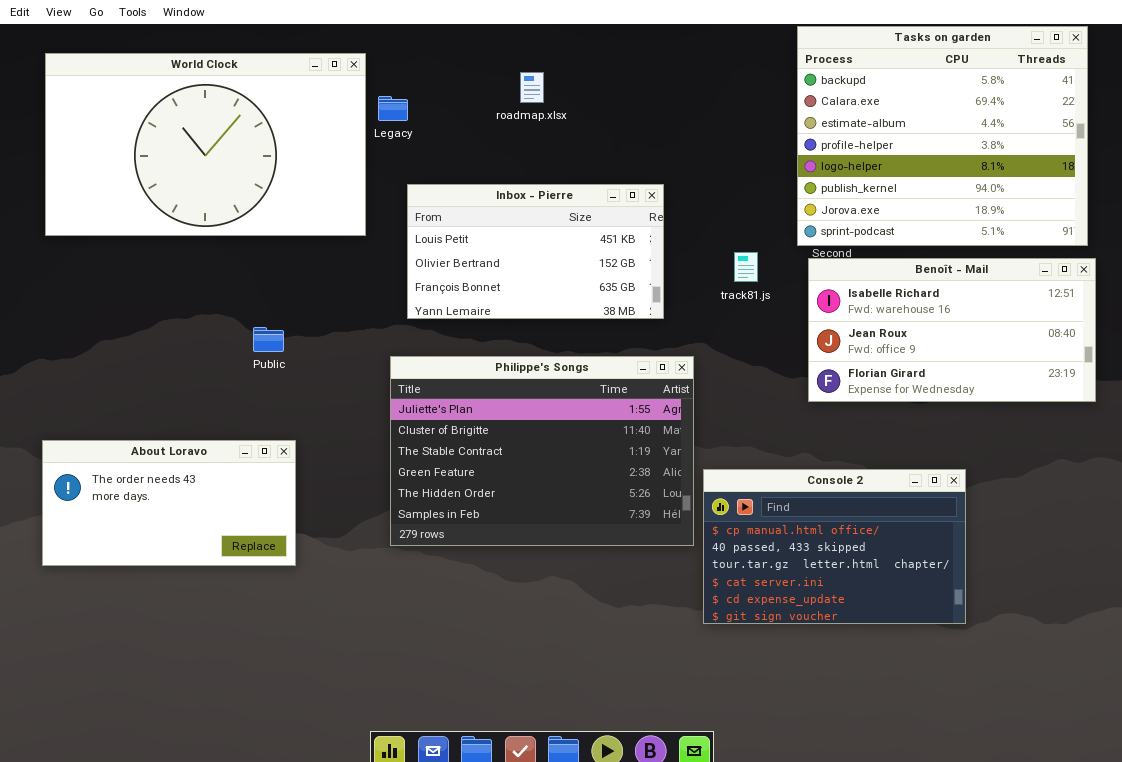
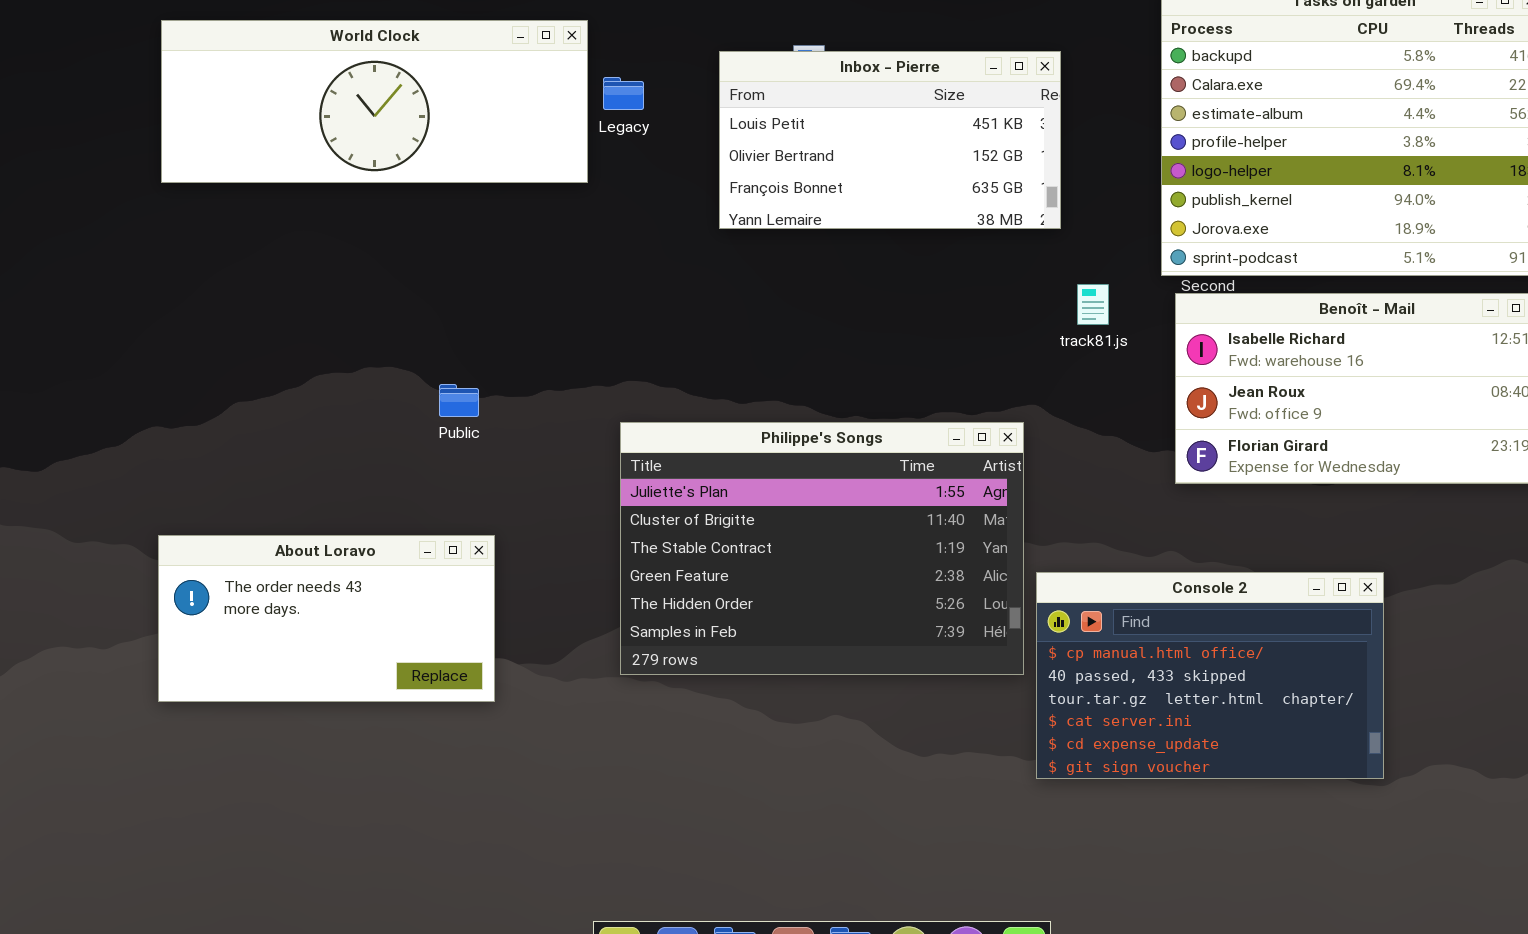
World Clock: [45,53,366,236] -> [161,20,588,183], resized
Inbox - Pierre: [407,184,664,319] -> [719,51,1061,229], moved

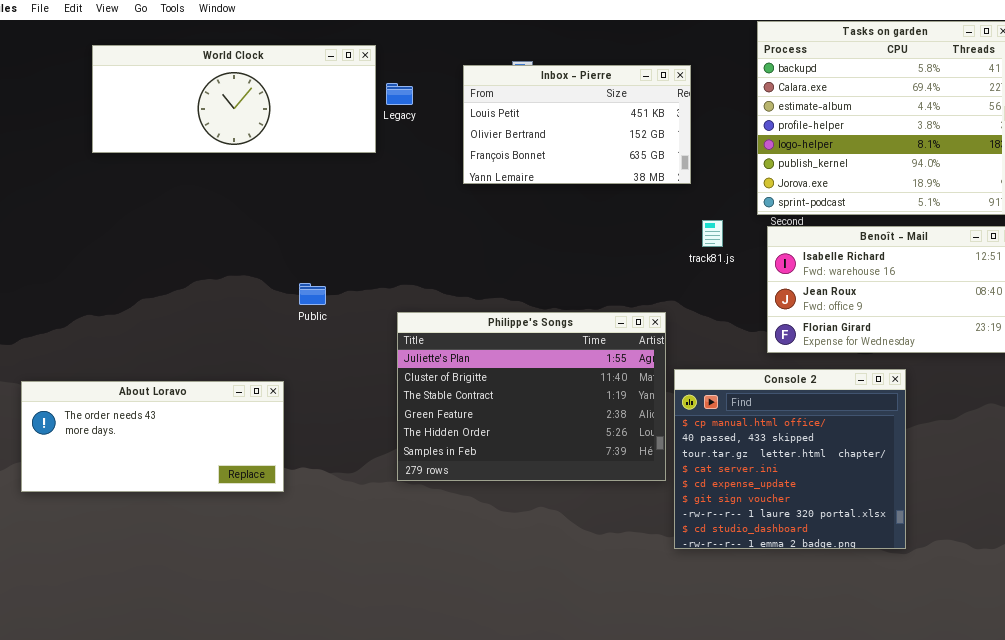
Public: [439,384,479,417] -> [299,283,326,305], moved
About Loravo: [158,535,495,702] -> [21,381,284,492], moved, resized
Console 2: [1036,572,1384,779] -> [674,369,906,549], resized

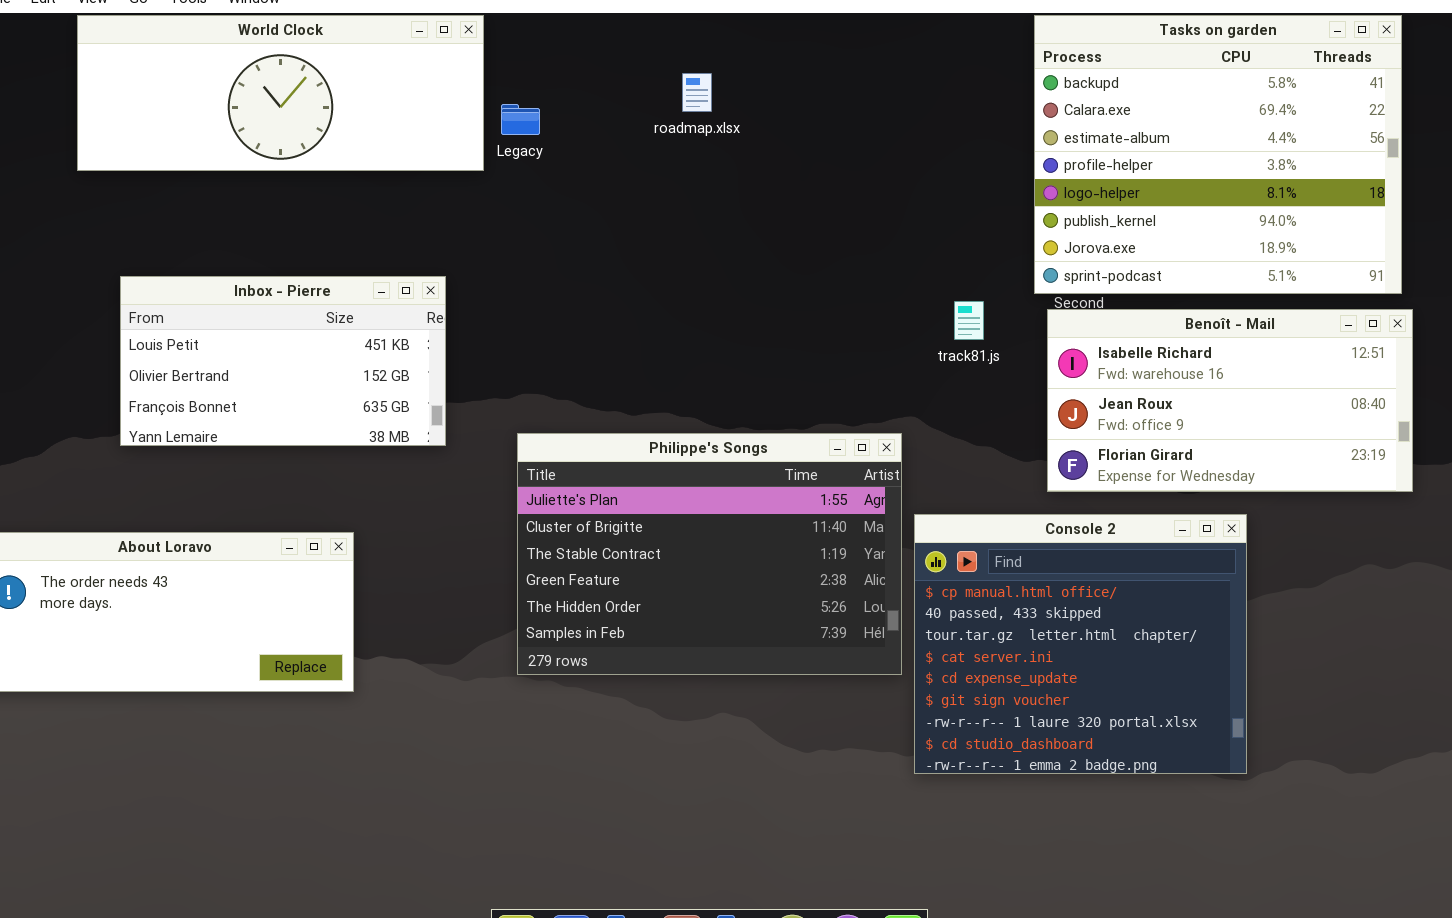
World Clock: [92,45,376,153] -> [77,15,484,171], moved
Inbox - Pierre: [463,65,691,184] -> [120,276,446,446], moved

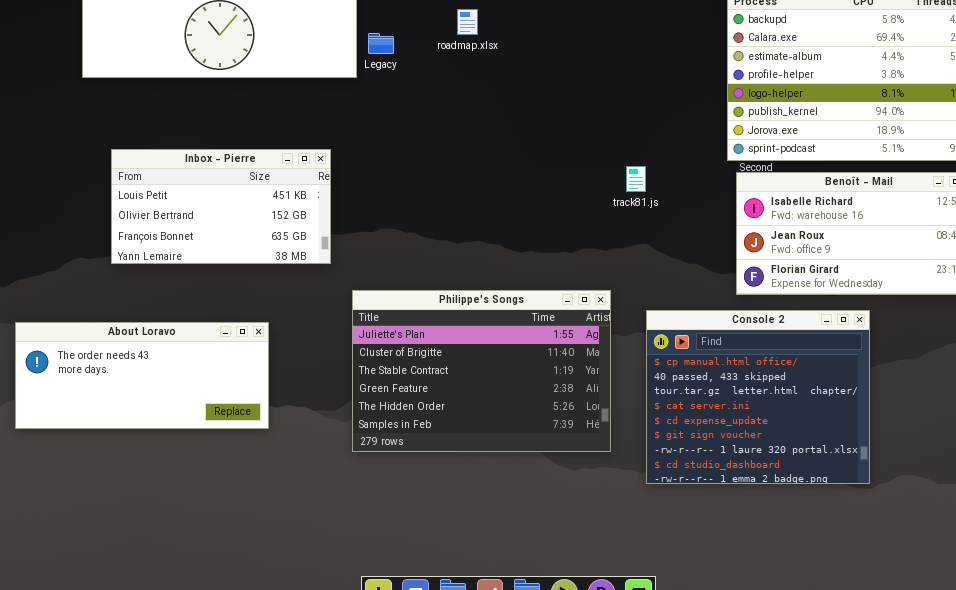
roadmap.xlsx: [682,73,712,112] -> [457,9,478,35], moved
track81.js: [954,301,984,340] -> [626,166,646,192], moved
Philippe's Songs: [517,433,902,675] -> [352,290,611,452], moved

